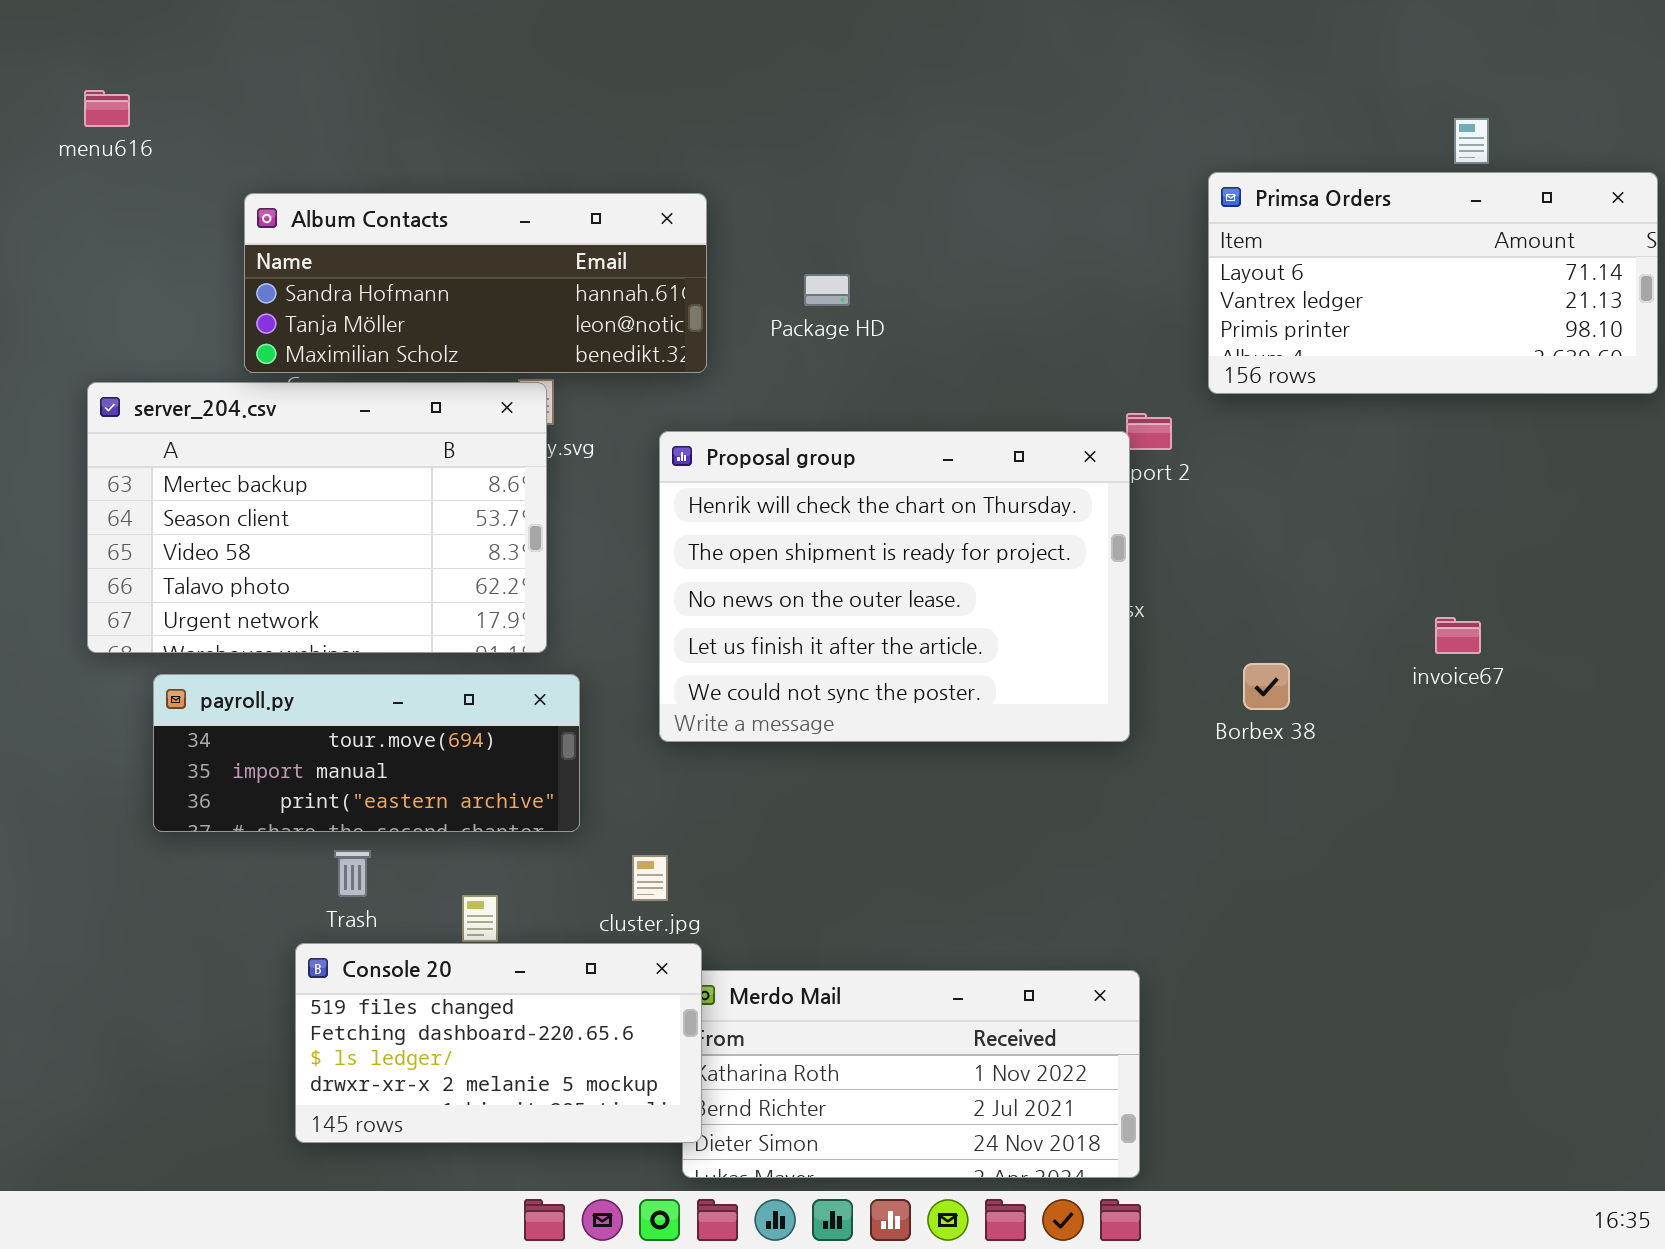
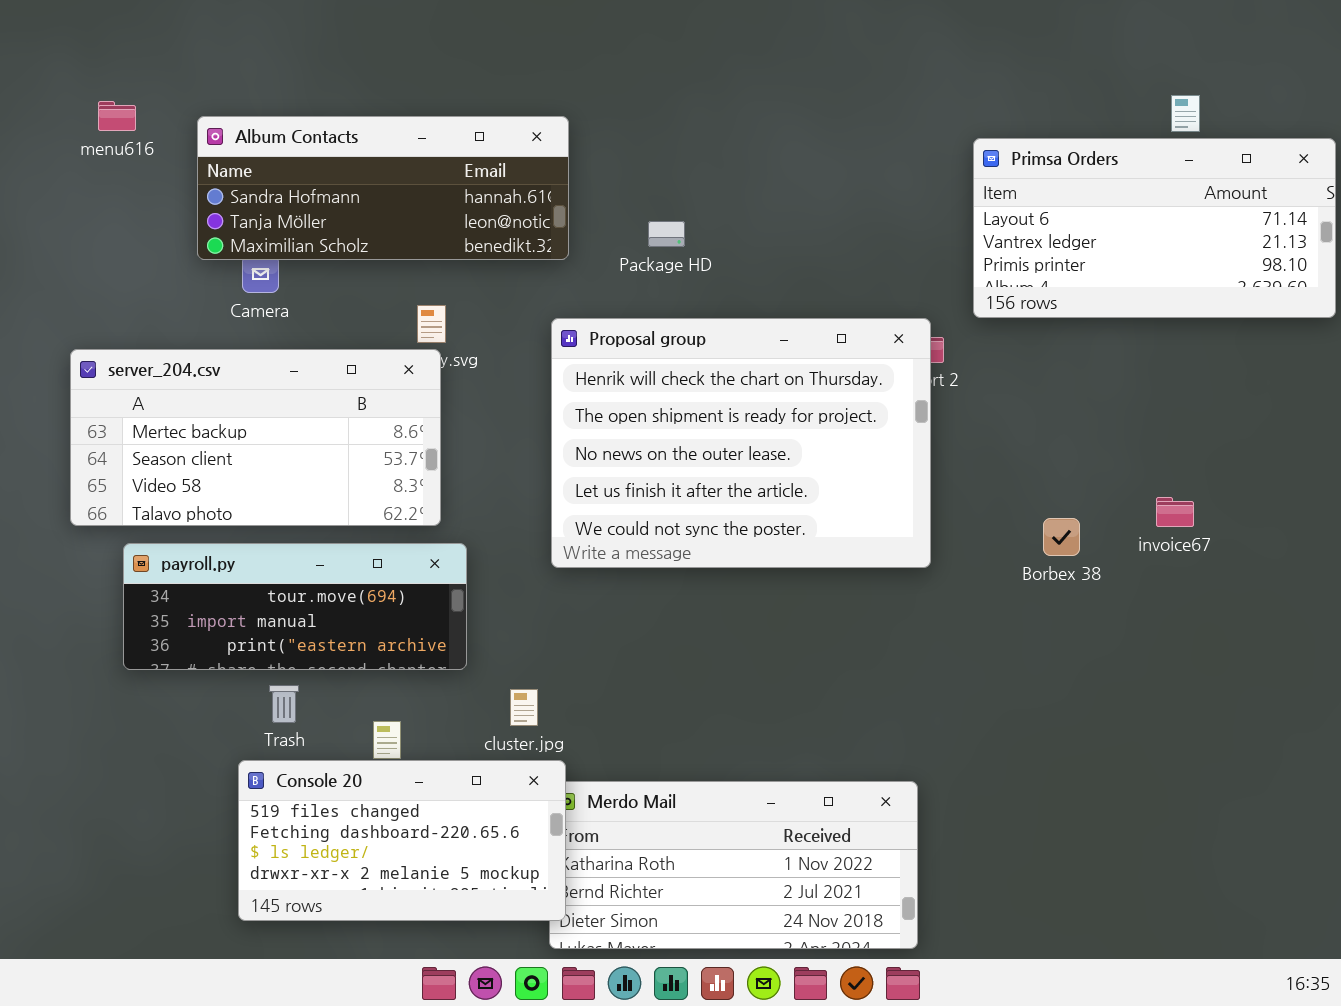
menu616: [84,90,130,127] -> [98,101,136,131], moved
Album Contacts: [244,193,707,373] -> [197,116,569,260], moved
server_204.csv: [87,382,547,653] -> [70,349,441,526], resized
Proposal group: [659,431,1130,742] -> [551,318,931,568], moved
Borbex 38: [1243,663,1290,710] -> [1043,518,1080,556], moved

